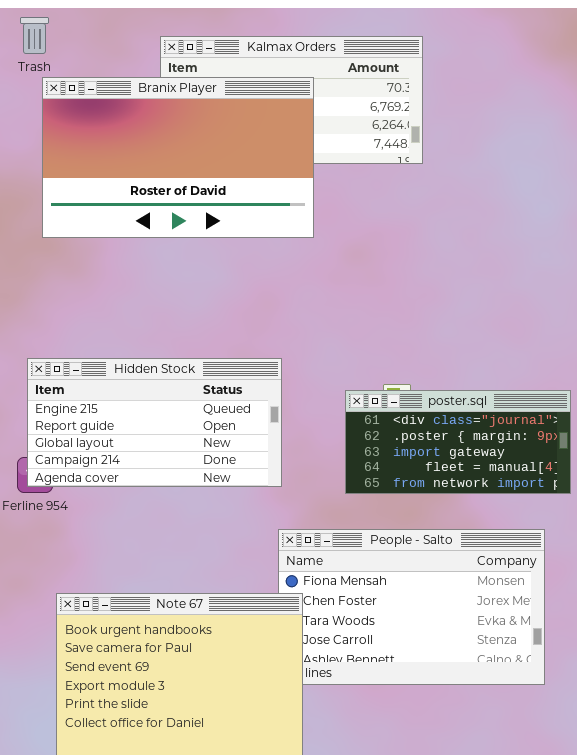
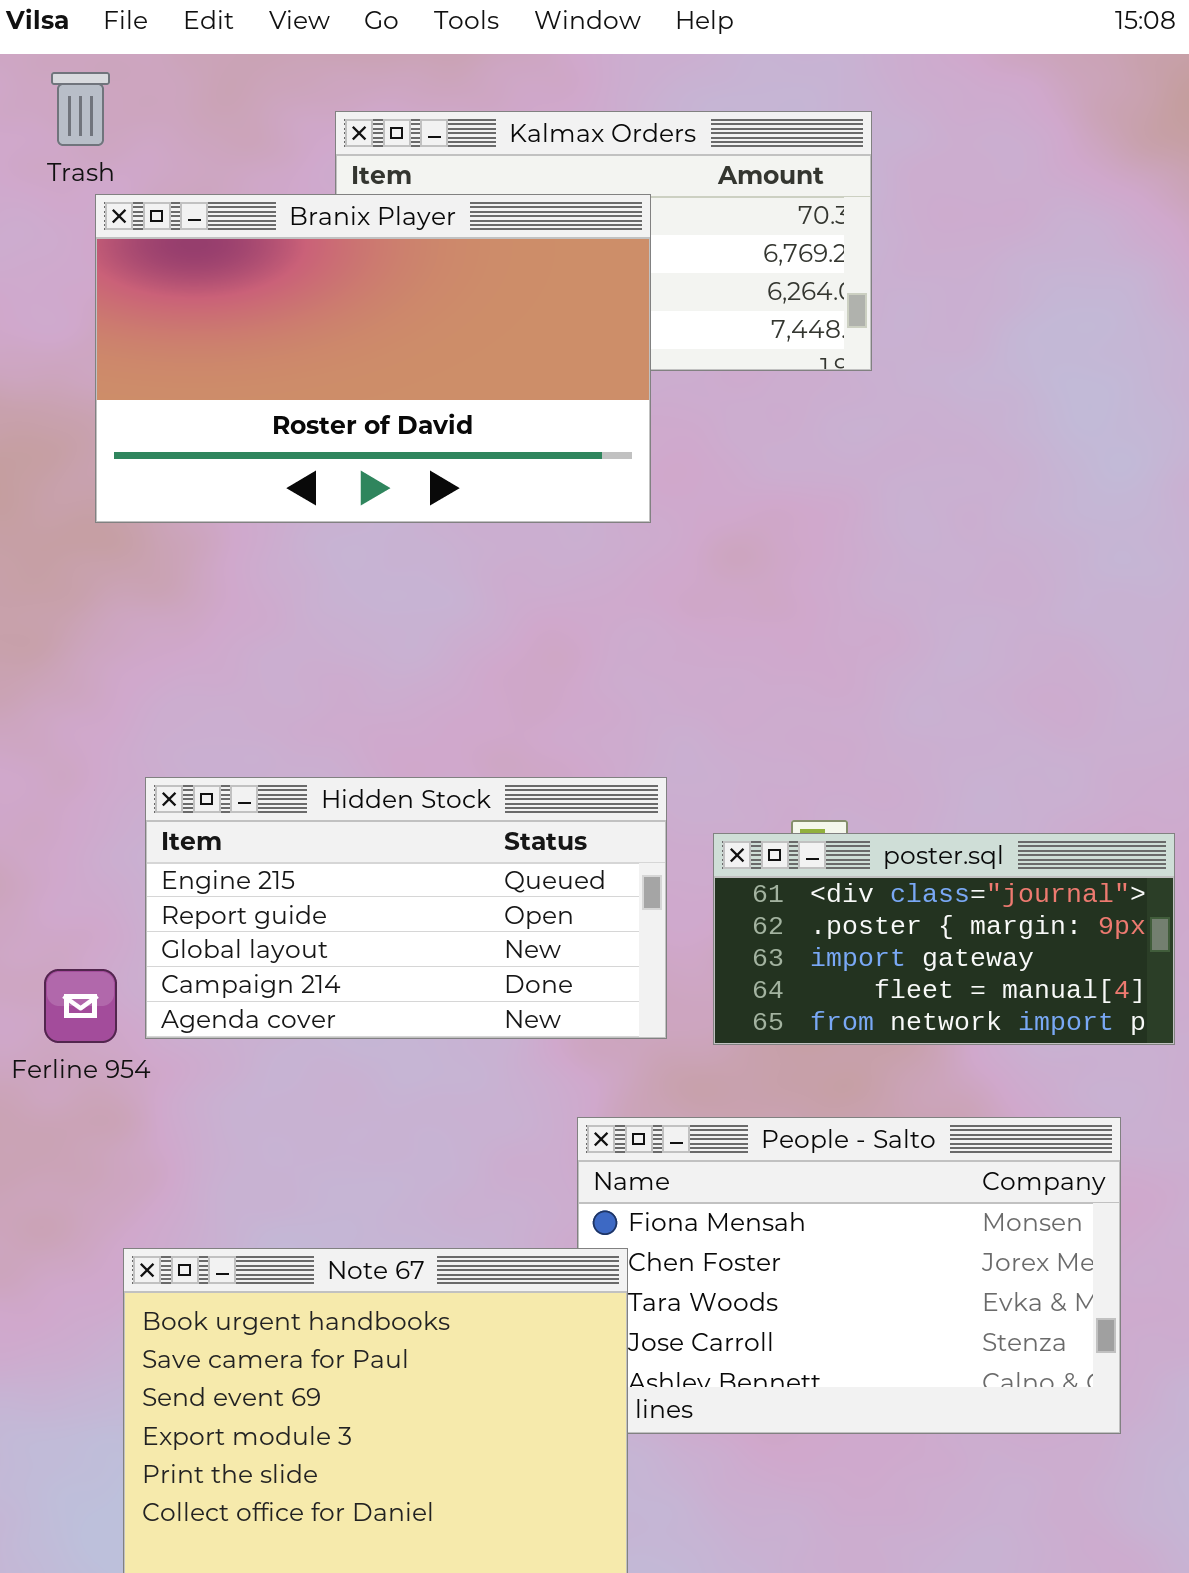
Hidden Stock: [27,358,282,487] -> [145,777,667,1039], moved

